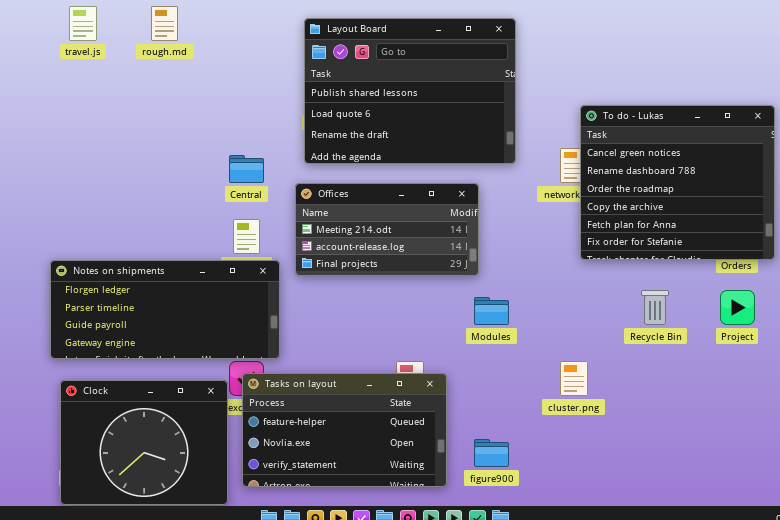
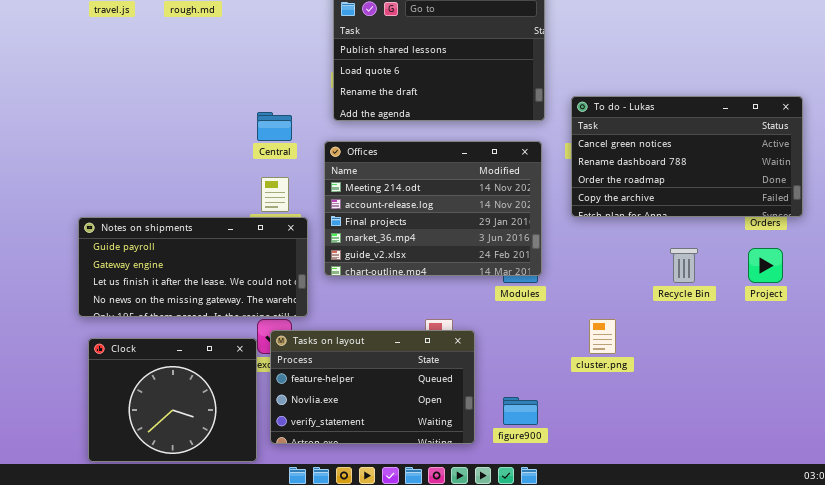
To do - Lukas: [580,105,775,260] -> [571,96,803,217], resized
Offices: [295,183,479,276] -> [324,141,542,276], resized
Notes on shipments: [50,260,280,359] -> [78,217,308,317], scrolled down 2 rows

